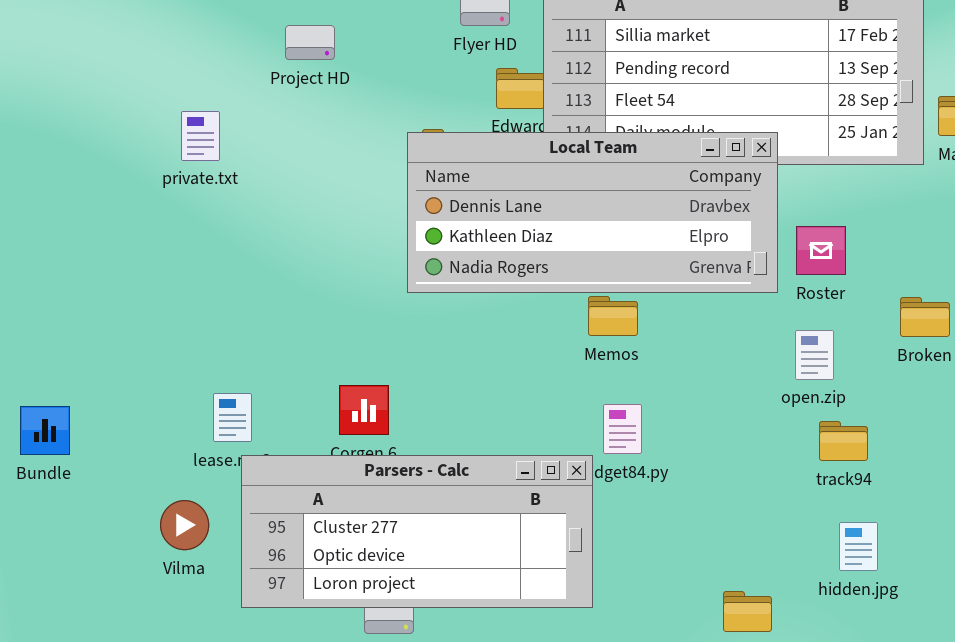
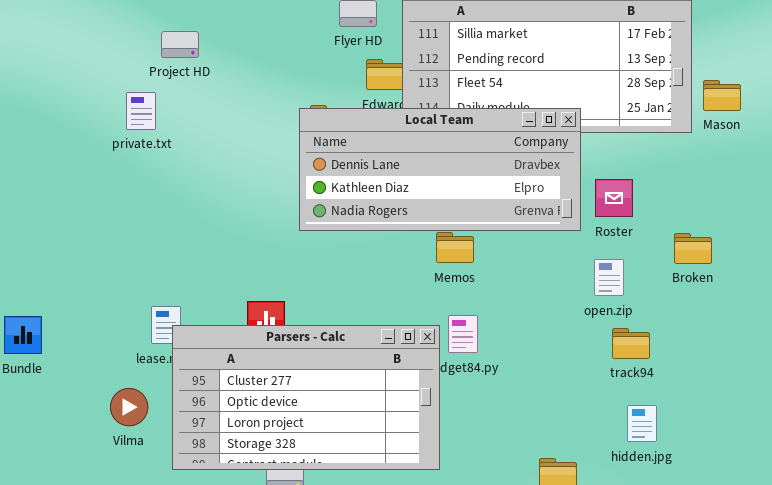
Project HD: [285,25,335,60] -> [161,31,199,58], moved
Parsers - Calc: [241,455,593,608] -> [172,325,440,470], resized

